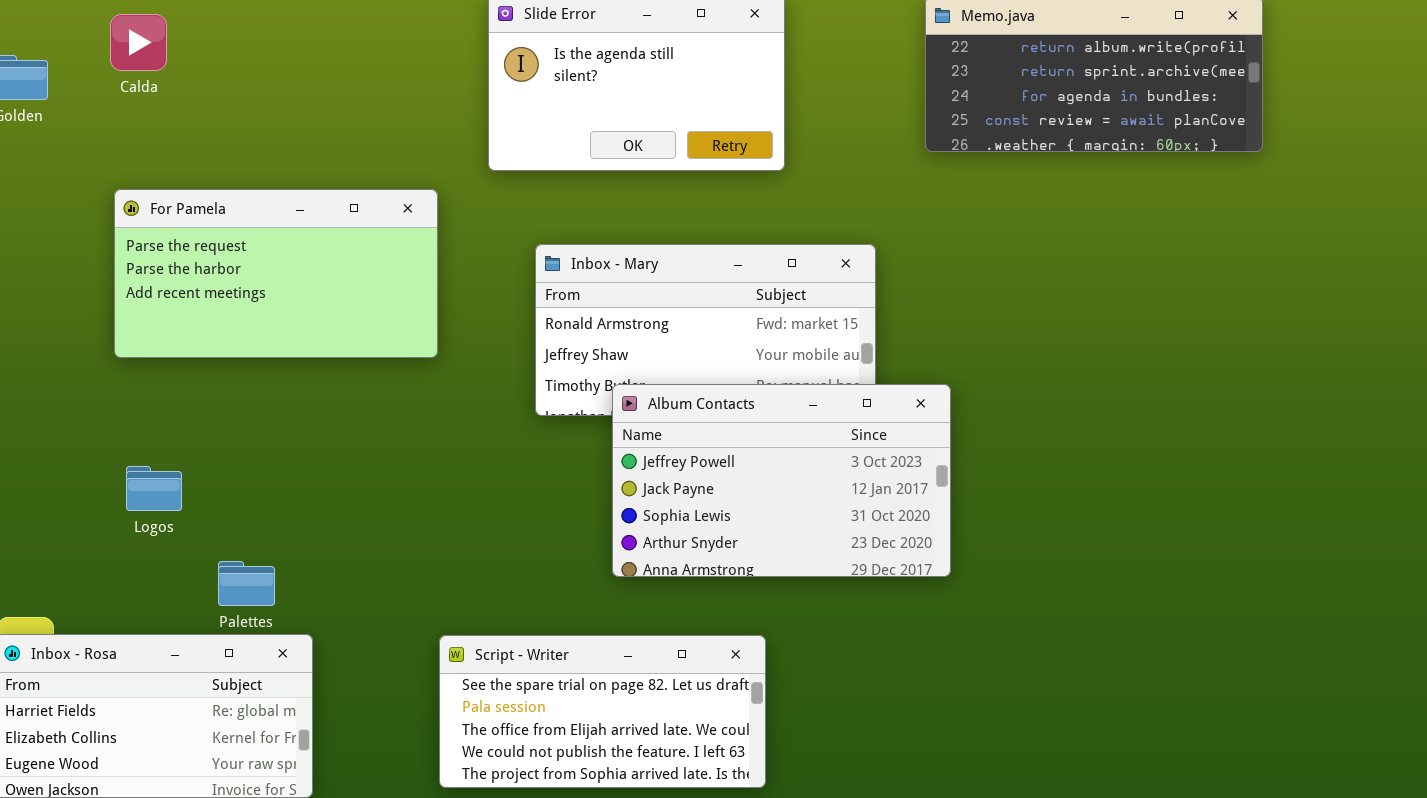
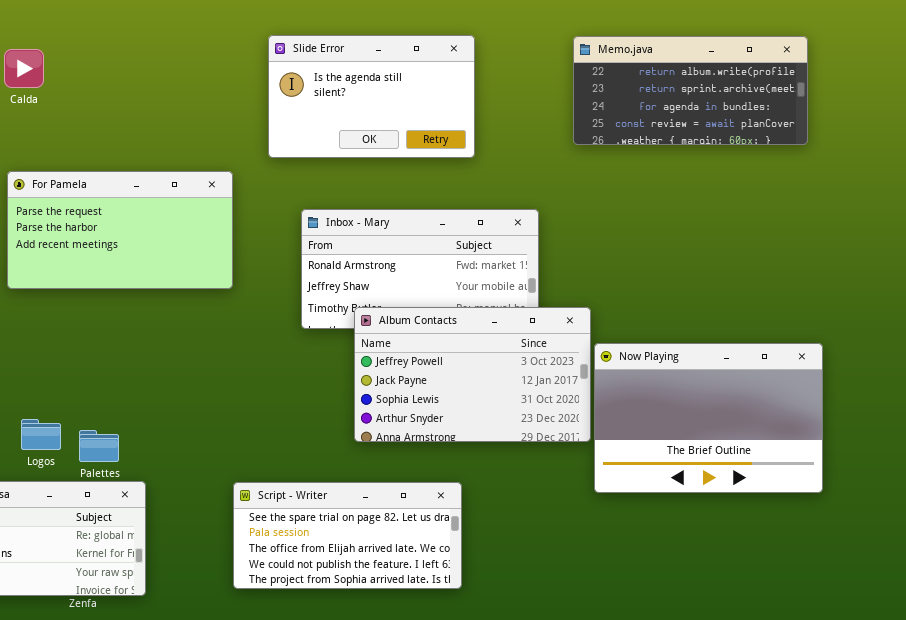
Now Playing: none -> [594,343,823,493], opened
Logos: [126,466,182,511] -> [21,419,61,450], moved

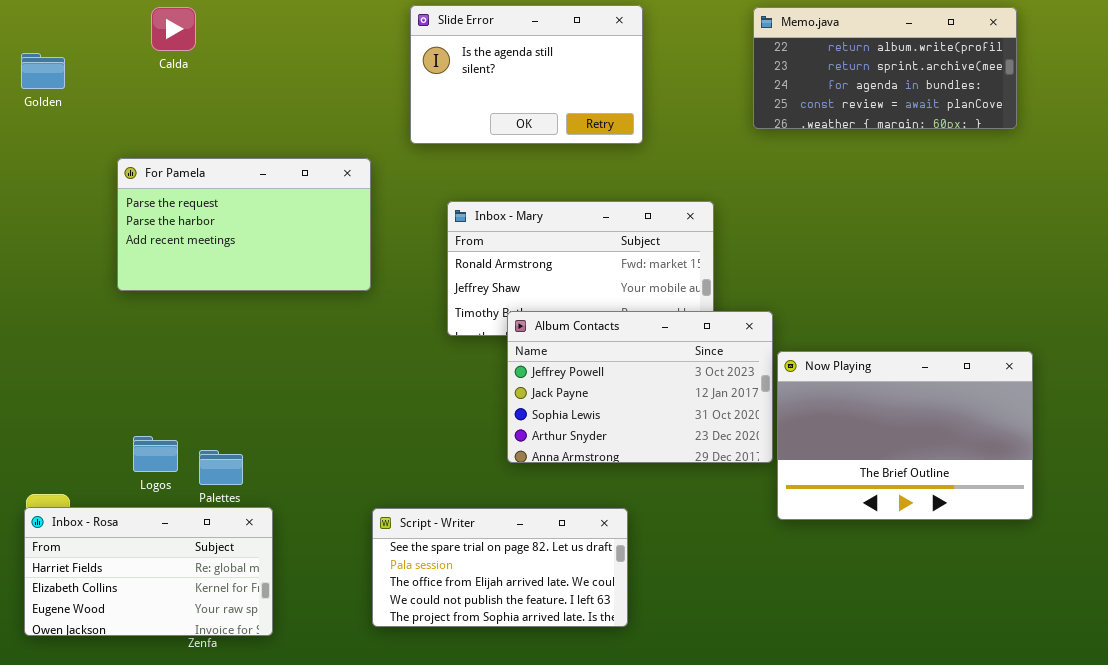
Calda: [4,49,44,88] -> [151,7,196,51], moved

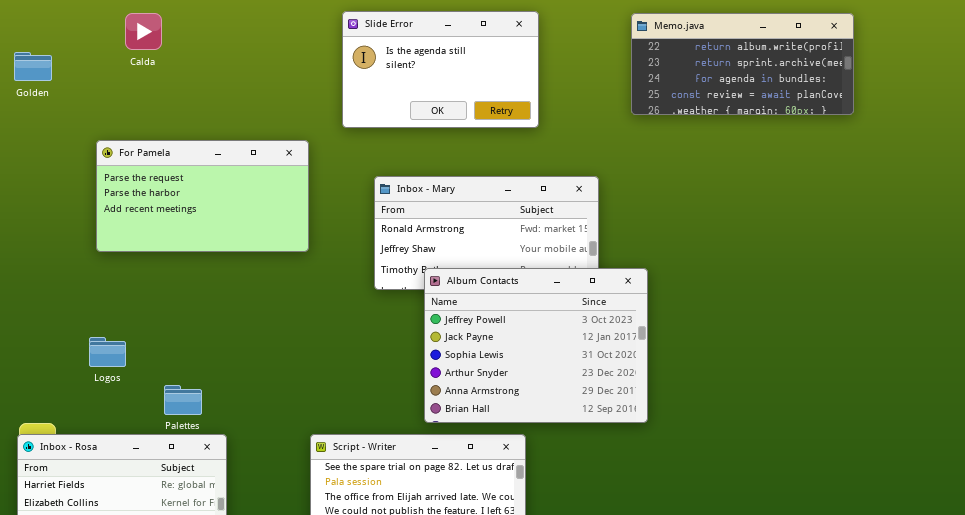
Album Contacts: [507,311,773,463] -> [424,268,648,423], resized
Now Playing: [777,351,1033,520] -> none, closed
Logos: [133,436,178,472] -> [89,337,126,367], moved

